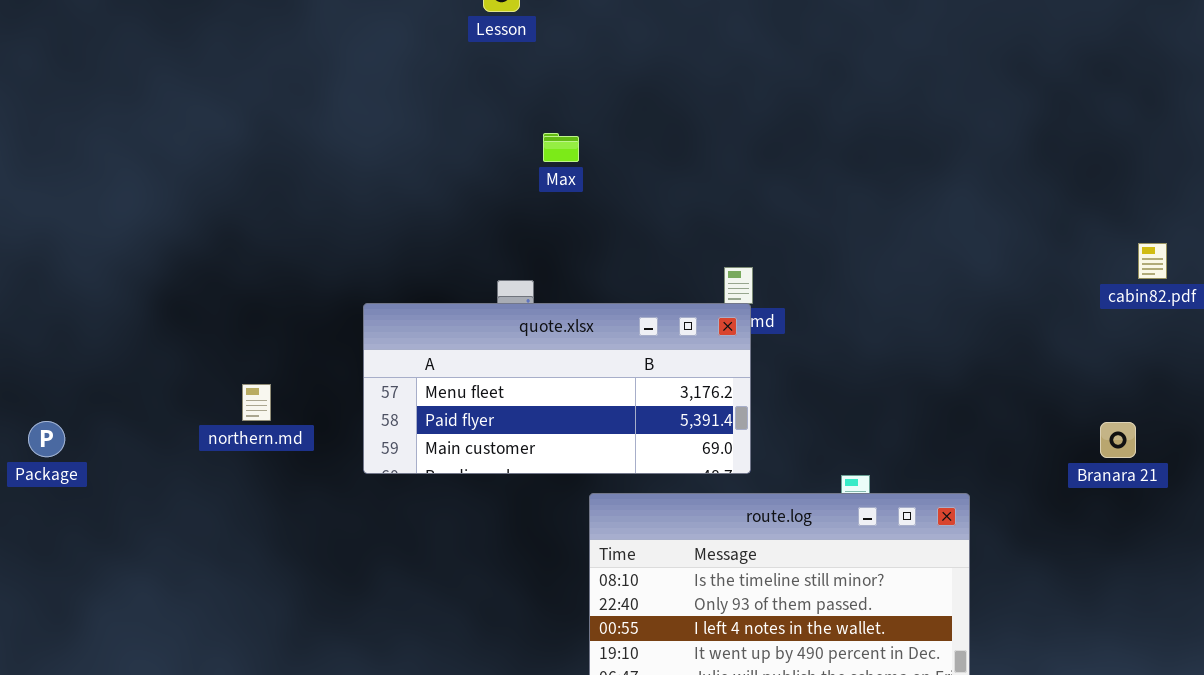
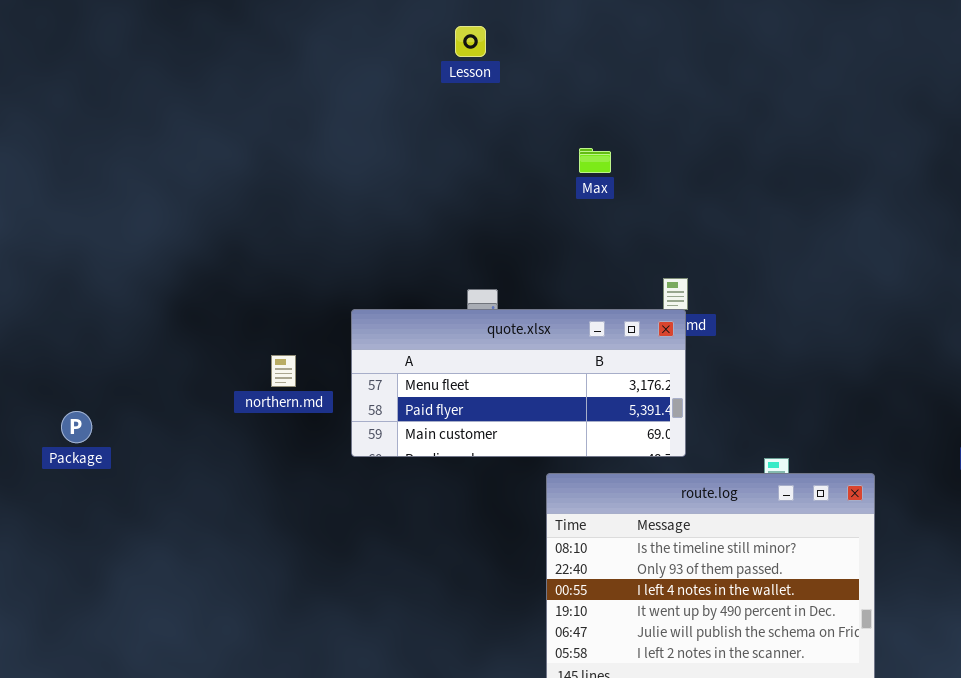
Max: [543,133,579,162] -> [579,148,611,173], moved
northern.md: [242,384,271,421] -> [271,355,296,387], moved

